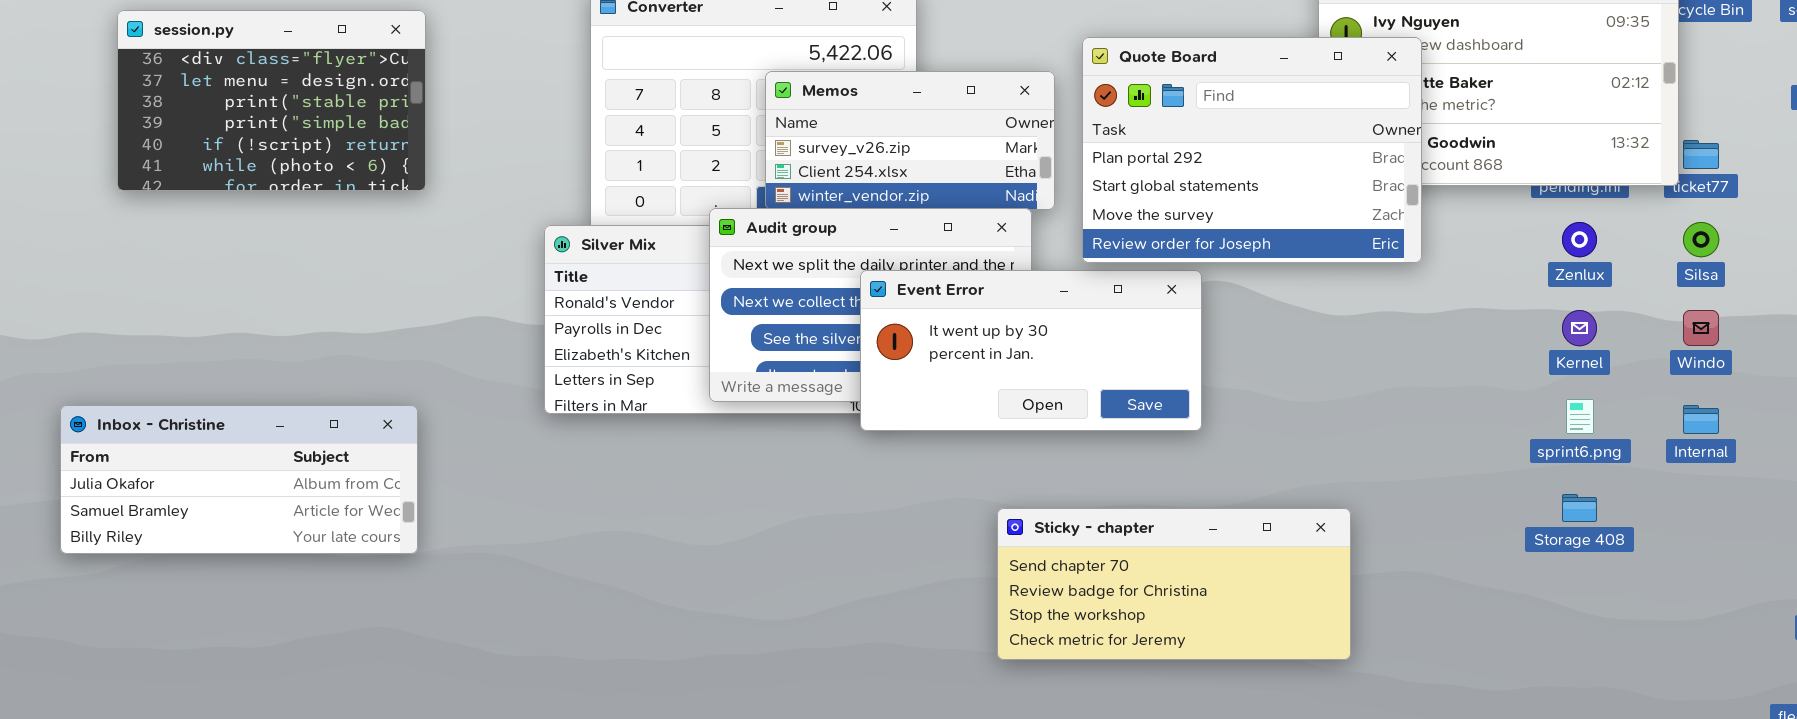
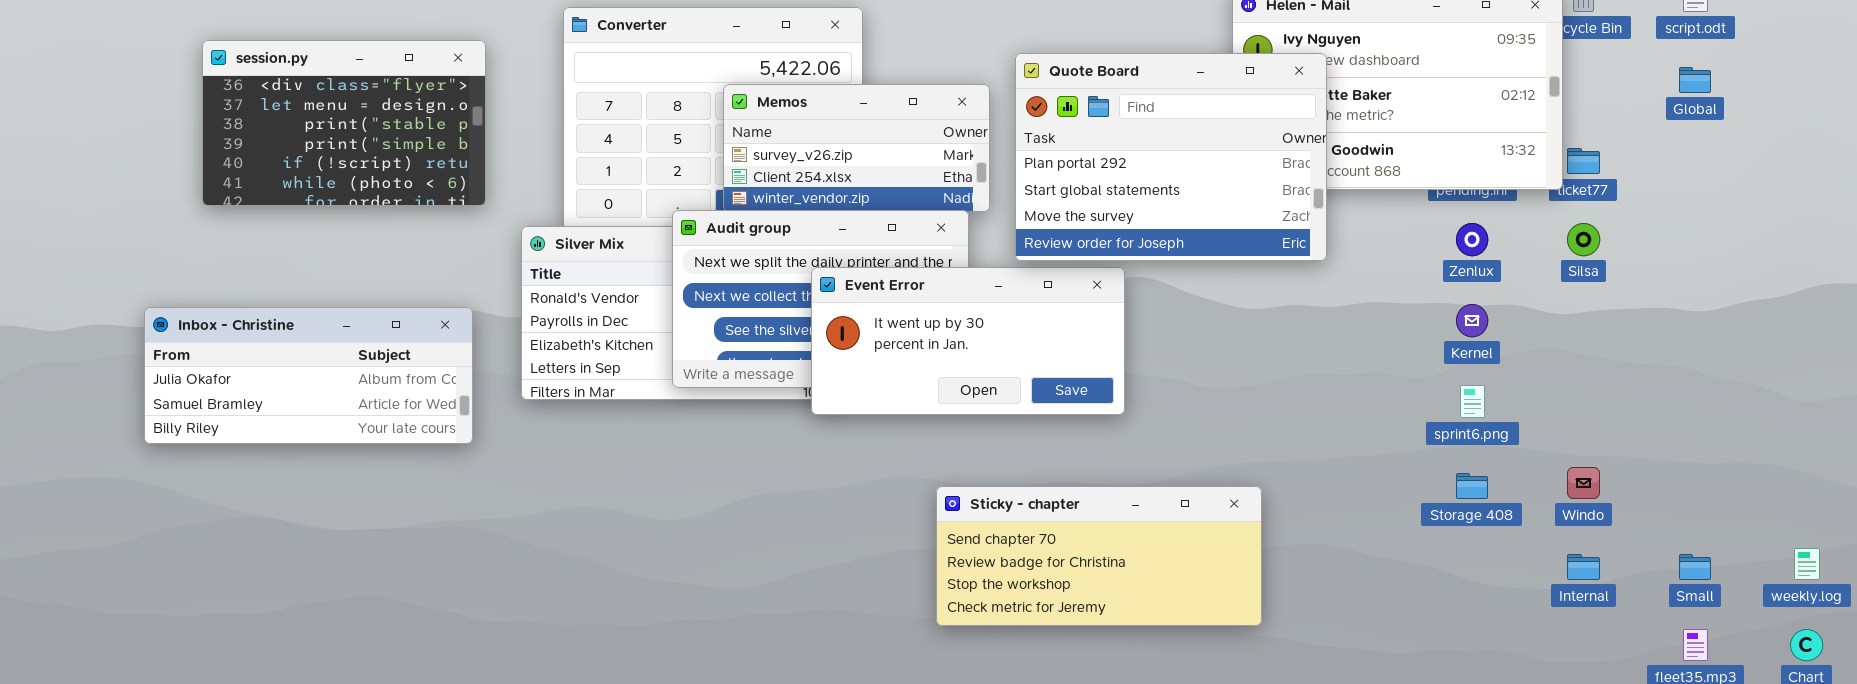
session.py: [117,10,426,191] -> [202,40,486,206], moved
Windo: [1683,310,1719,346] -> [1567,467,1600,499], moved
Inbox - Christine: [60,405,418,554] -> [144,307,473,444], moved
Internal: [1683,405,1719,434] -> [1567,554,1600,580], moved

